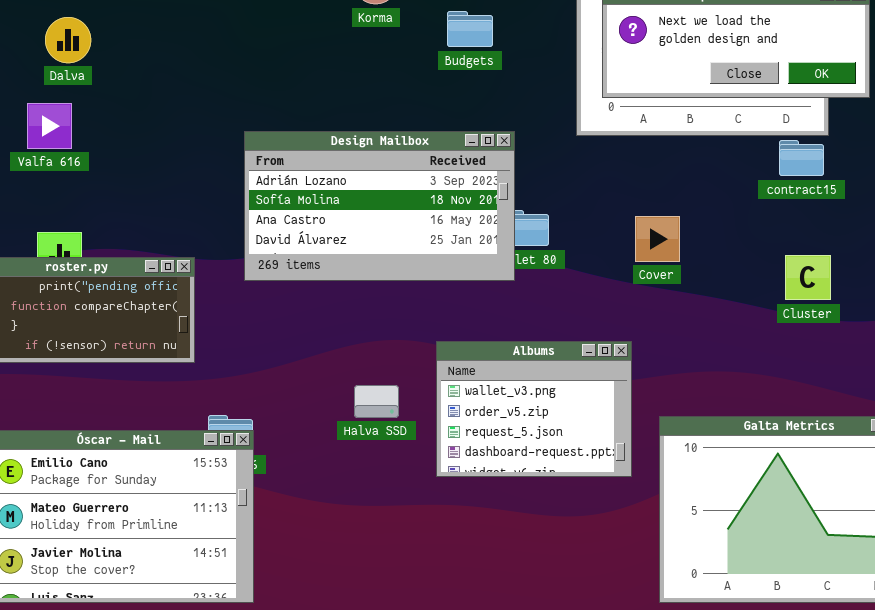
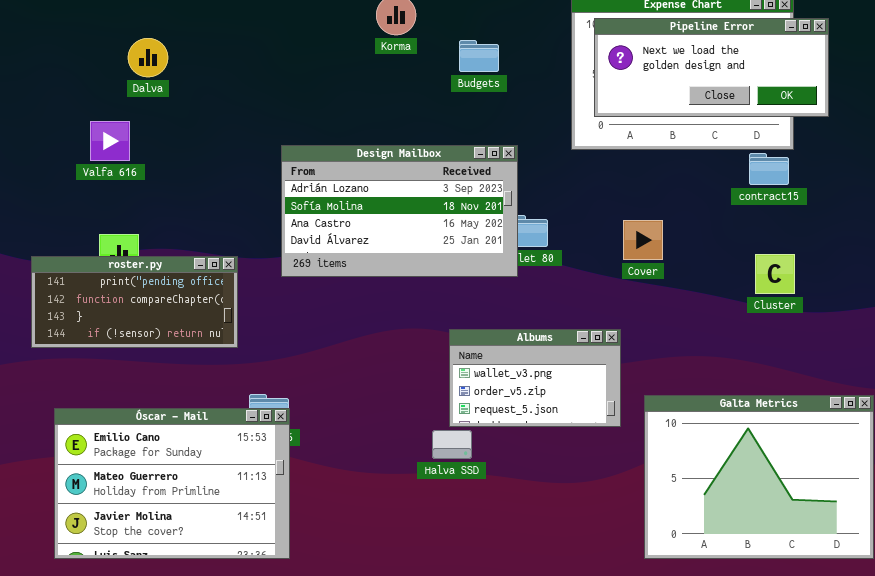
Dalva: [45,17,91,63] -> [128,38,168,77], moved
Albums: [436,341,632,477] -> [449,329,621,427], resized
Halva SSD: [354,385,399,418] -> [432,430,472,459], moved

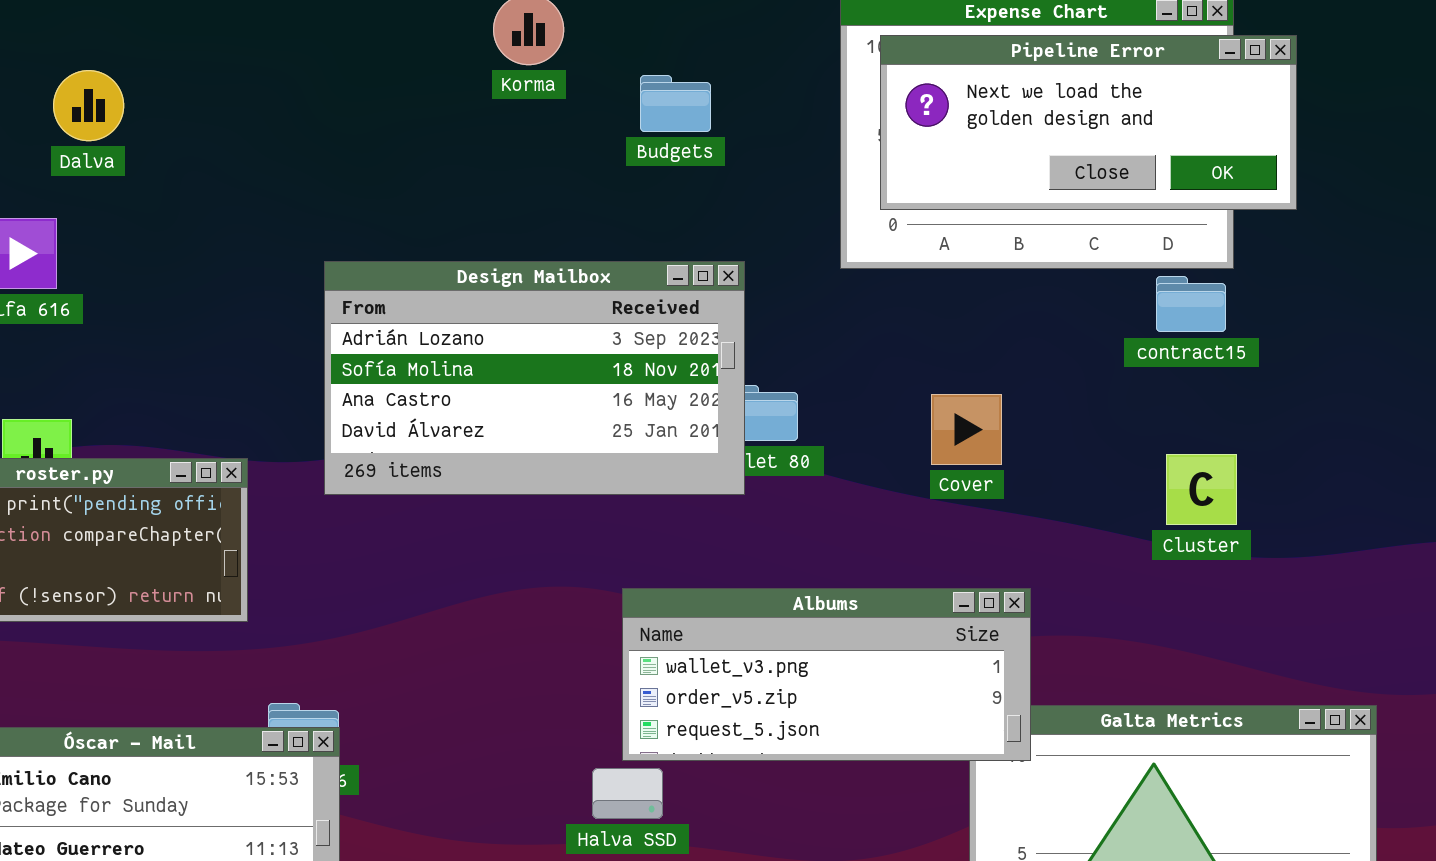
Albums: [449,329,621,427] -> [622,588,1031,761], resized

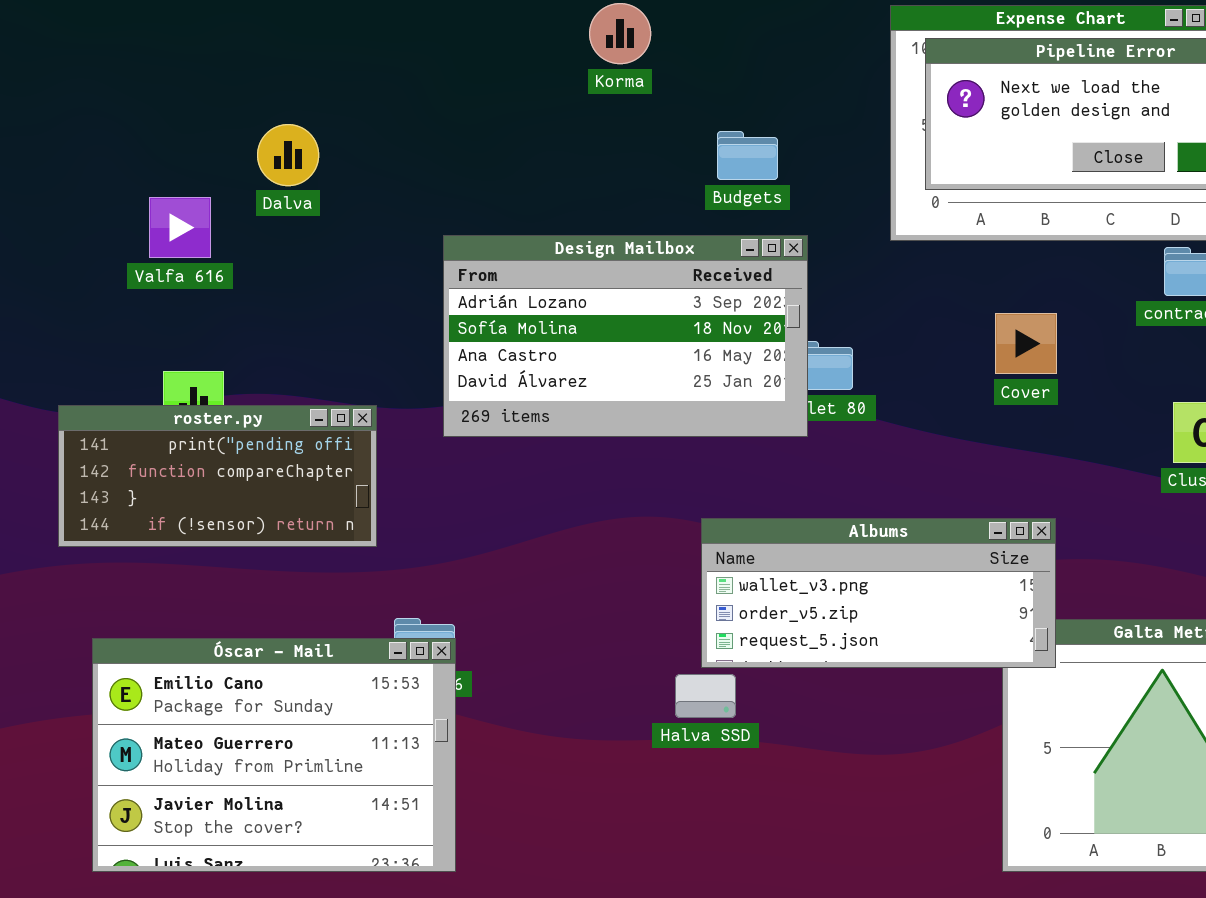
Dalva: [53,70,124,141] -> [257,124,319,186], moved
Budgets: [640,75,711,132] -> [717,131,778,180], moved
Cover: [931,394,1002,465] -> [995,313,1057,374], moved

